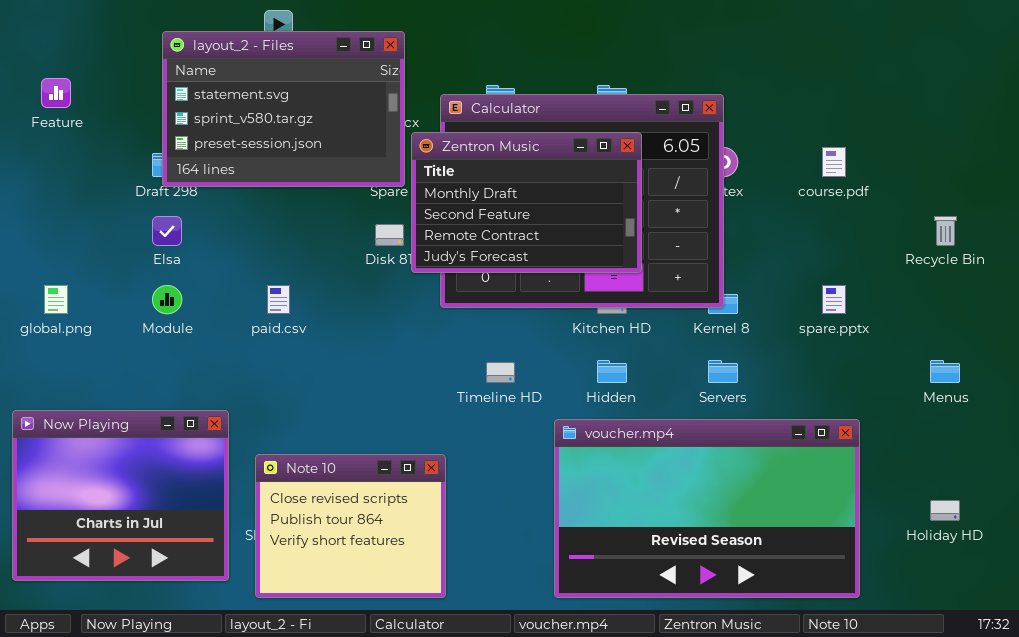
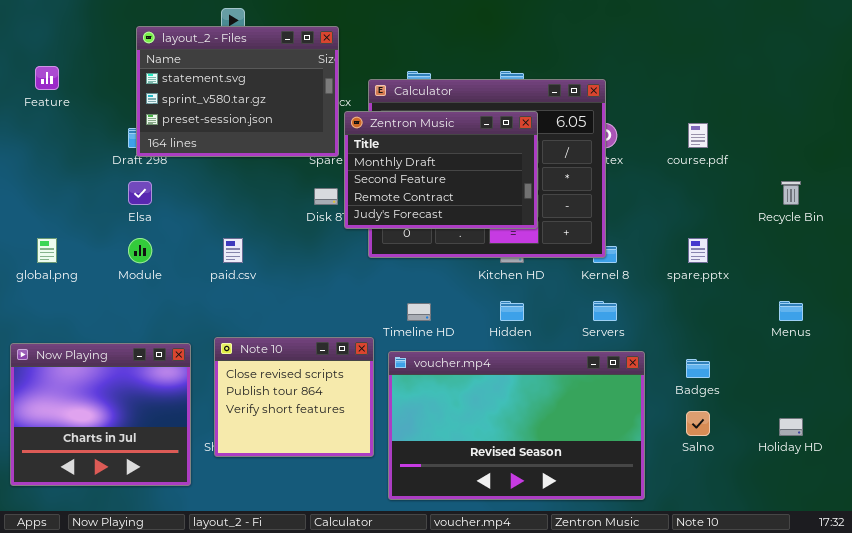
voucher.mp4: [554,419,860,598] -> [388,351,645,500], moved
Note 10: [255,454,446,598] -> [214,337,374,457], moved

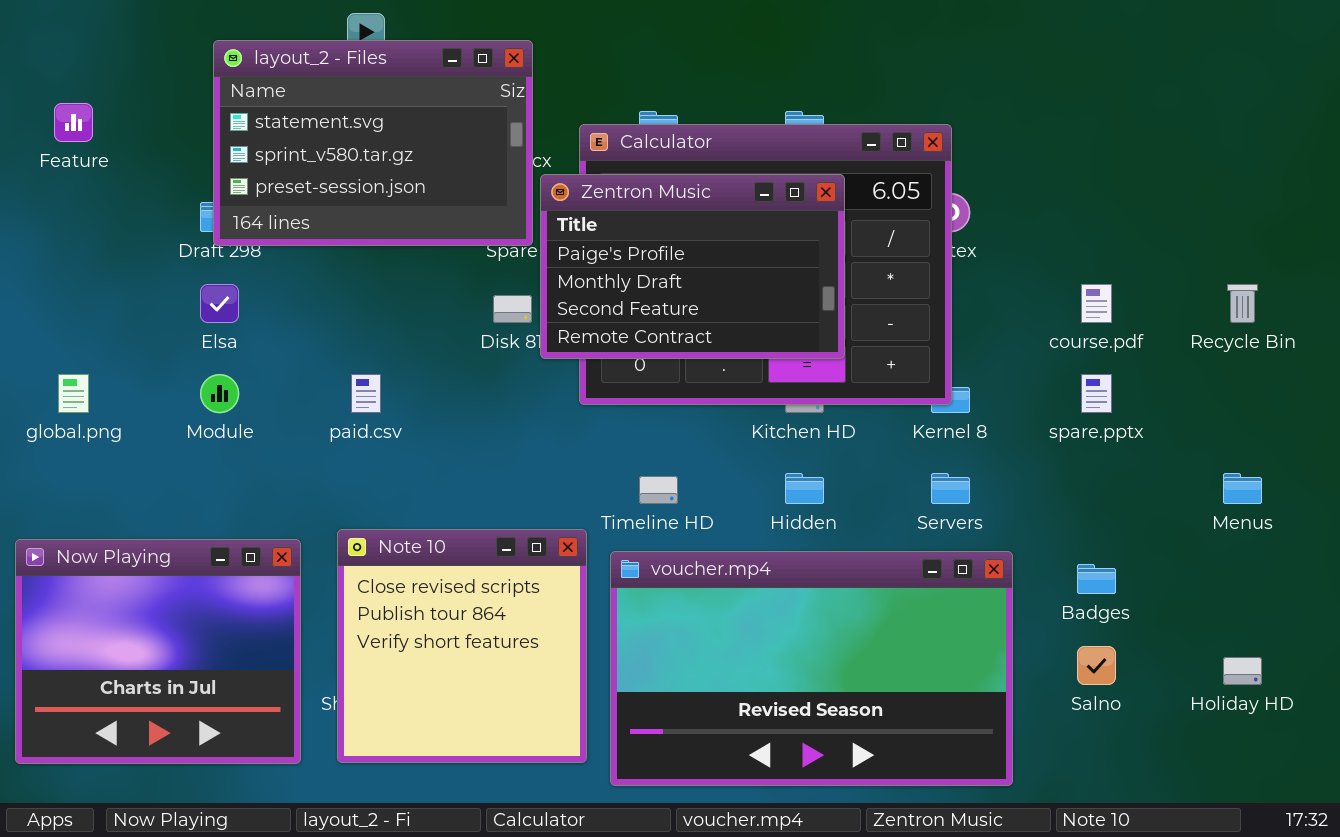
Zentron Music: [344,111,538,229] -> [540,174,845,359], scrolled up 1 row
course.pdf: [688,123,708,148] -> [1081,284,1112,323], moved
Note 10: [214,337,374,457] -> [337,529,587,763], resized

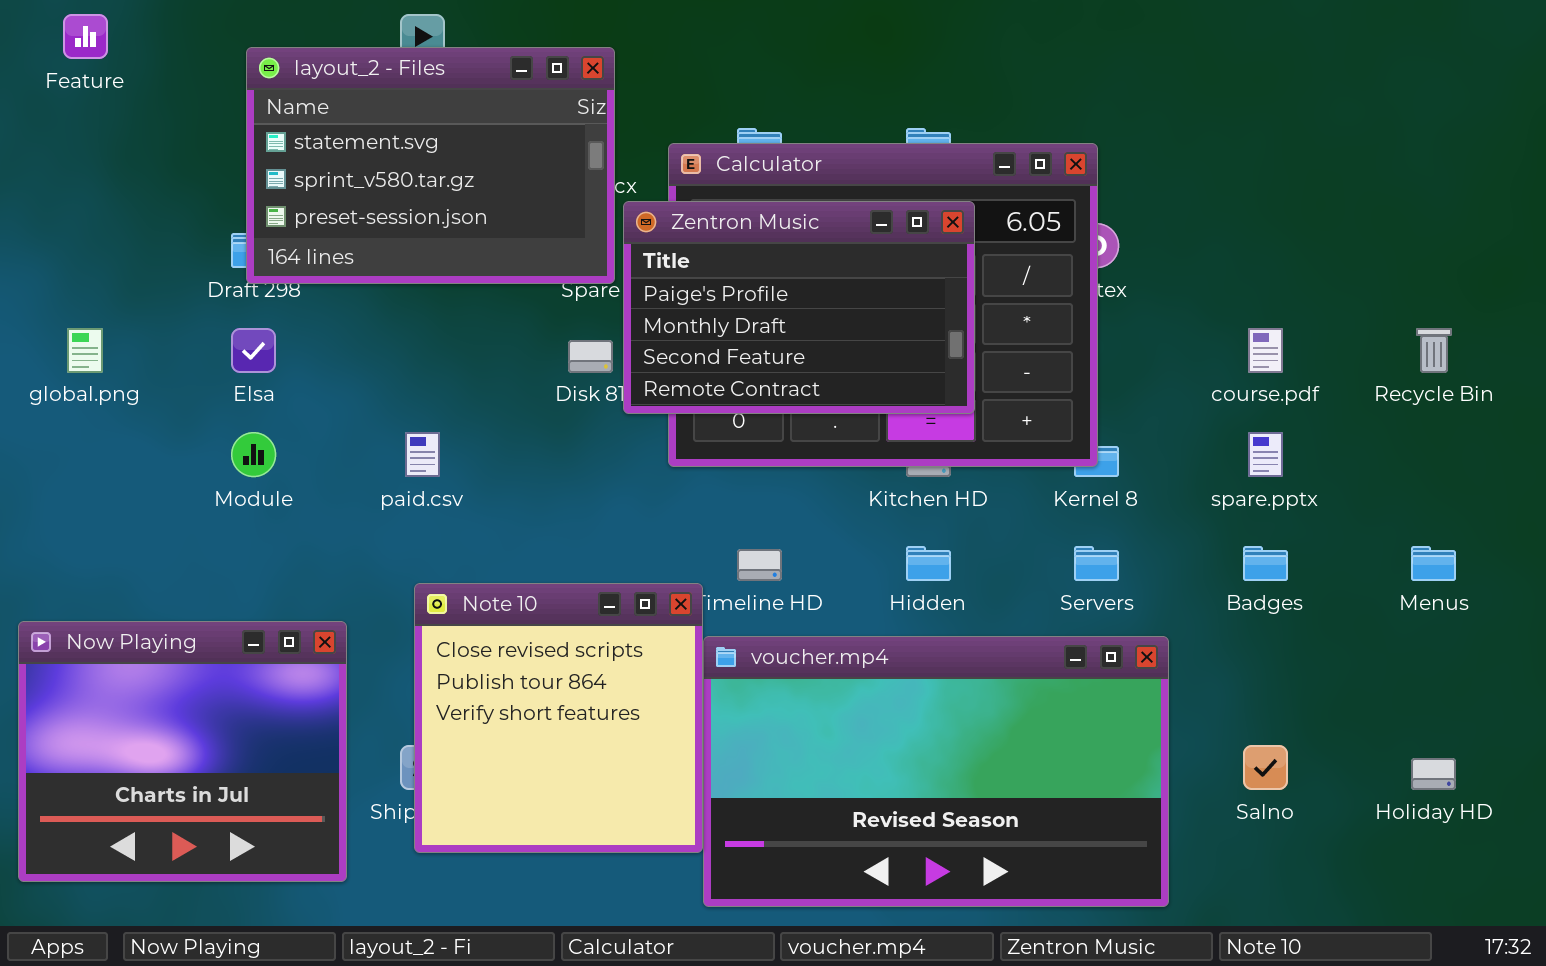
Feature: [54,103,93,142] -> [63,14,108,59], moved
global.png: [58,374,89,413] -> [67,328,103,373], moved
Note 10: [337,529,587,763] -> [414,583,703,853], moved
Badges: [1077,564,1116,594] -> [1243,546,1288,581], moved

